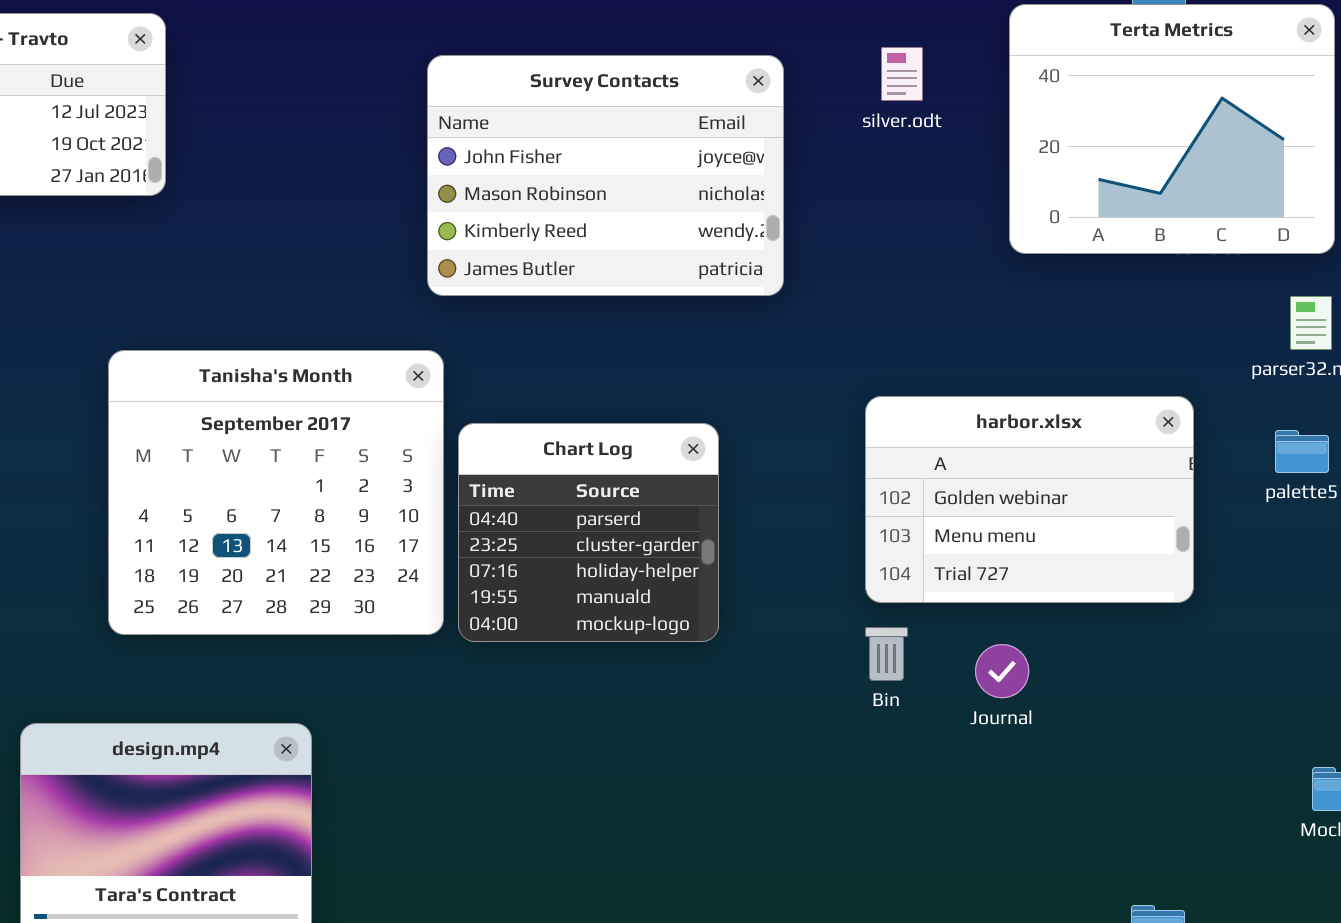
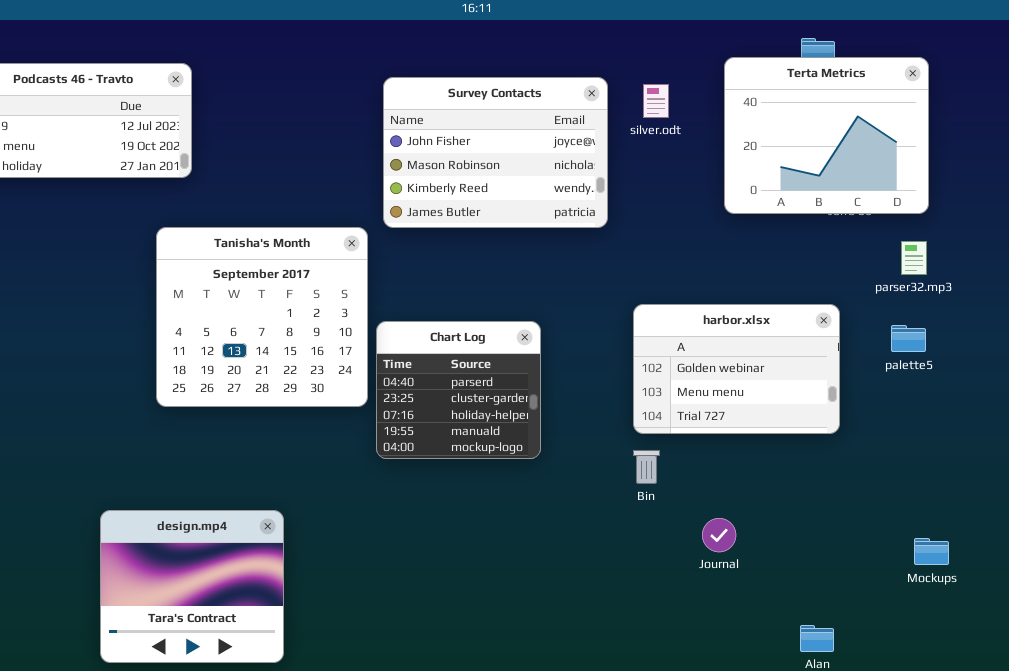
Survey Contacts: [427,55,784,296] -> [383,77,608,228], moved
Tanisha's Month: [108,350,444,635] -> [156,227,368,407], moved
Journal: [975,644,1029,698] -> [702,518,736,552], moved

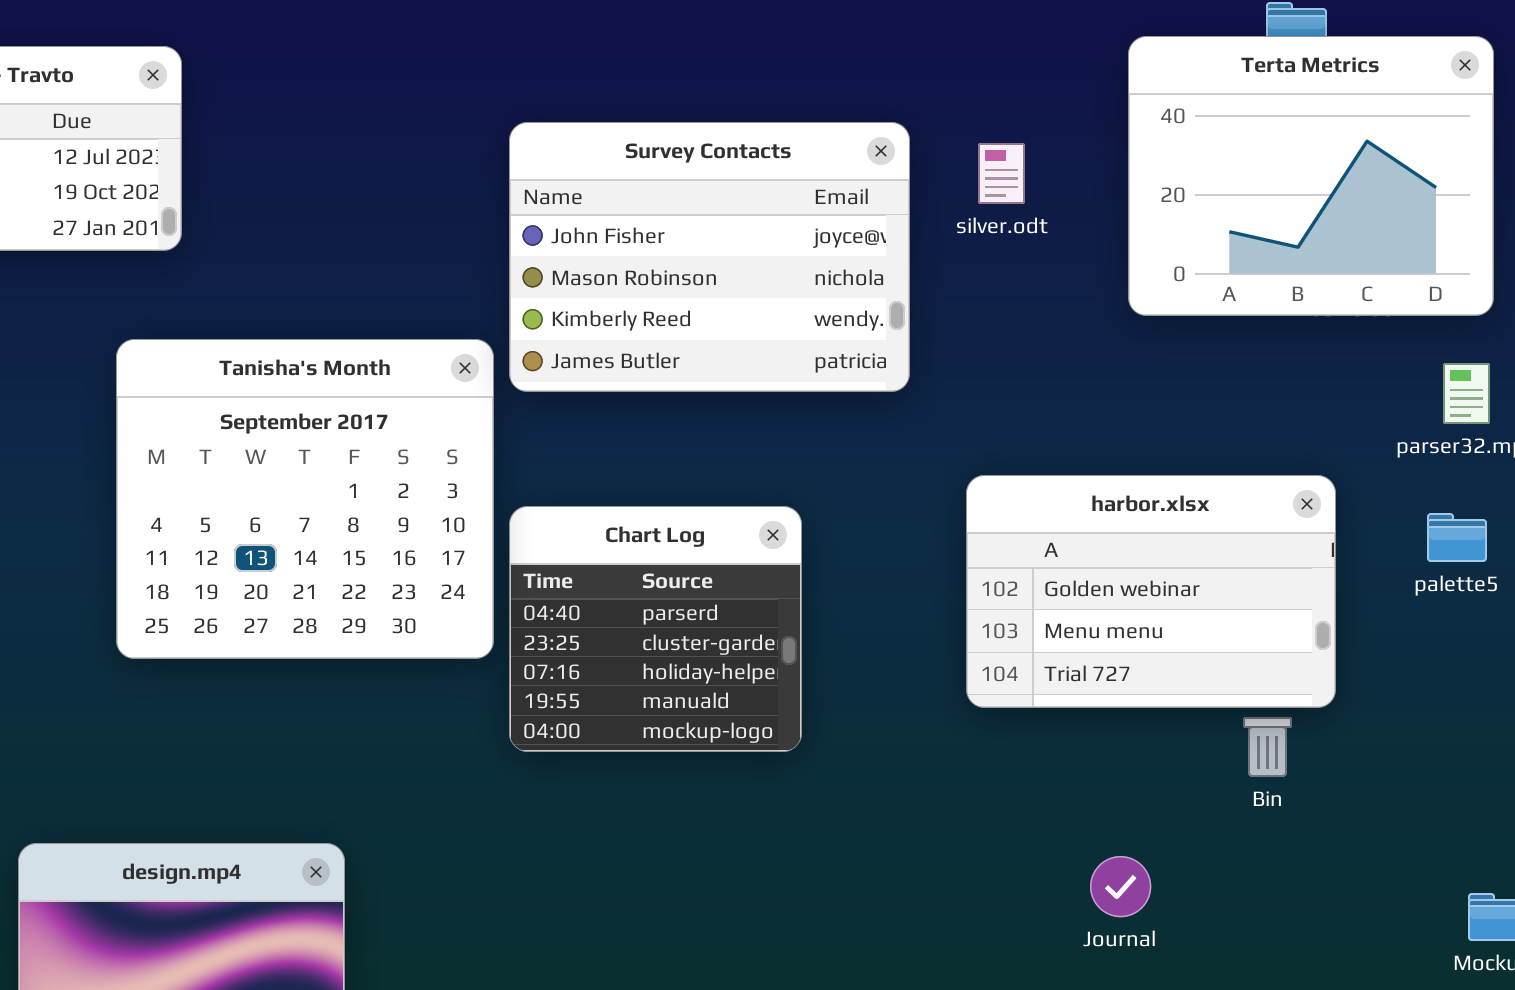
Survey Contacts: [383,77,608,228] -> [509,122,910,392], moved
silver.odt: [643,84,669,118] -> [978,143,1025,204], moved
Bin: [633,450,660,484] -> [1243,717,1292,777], moved

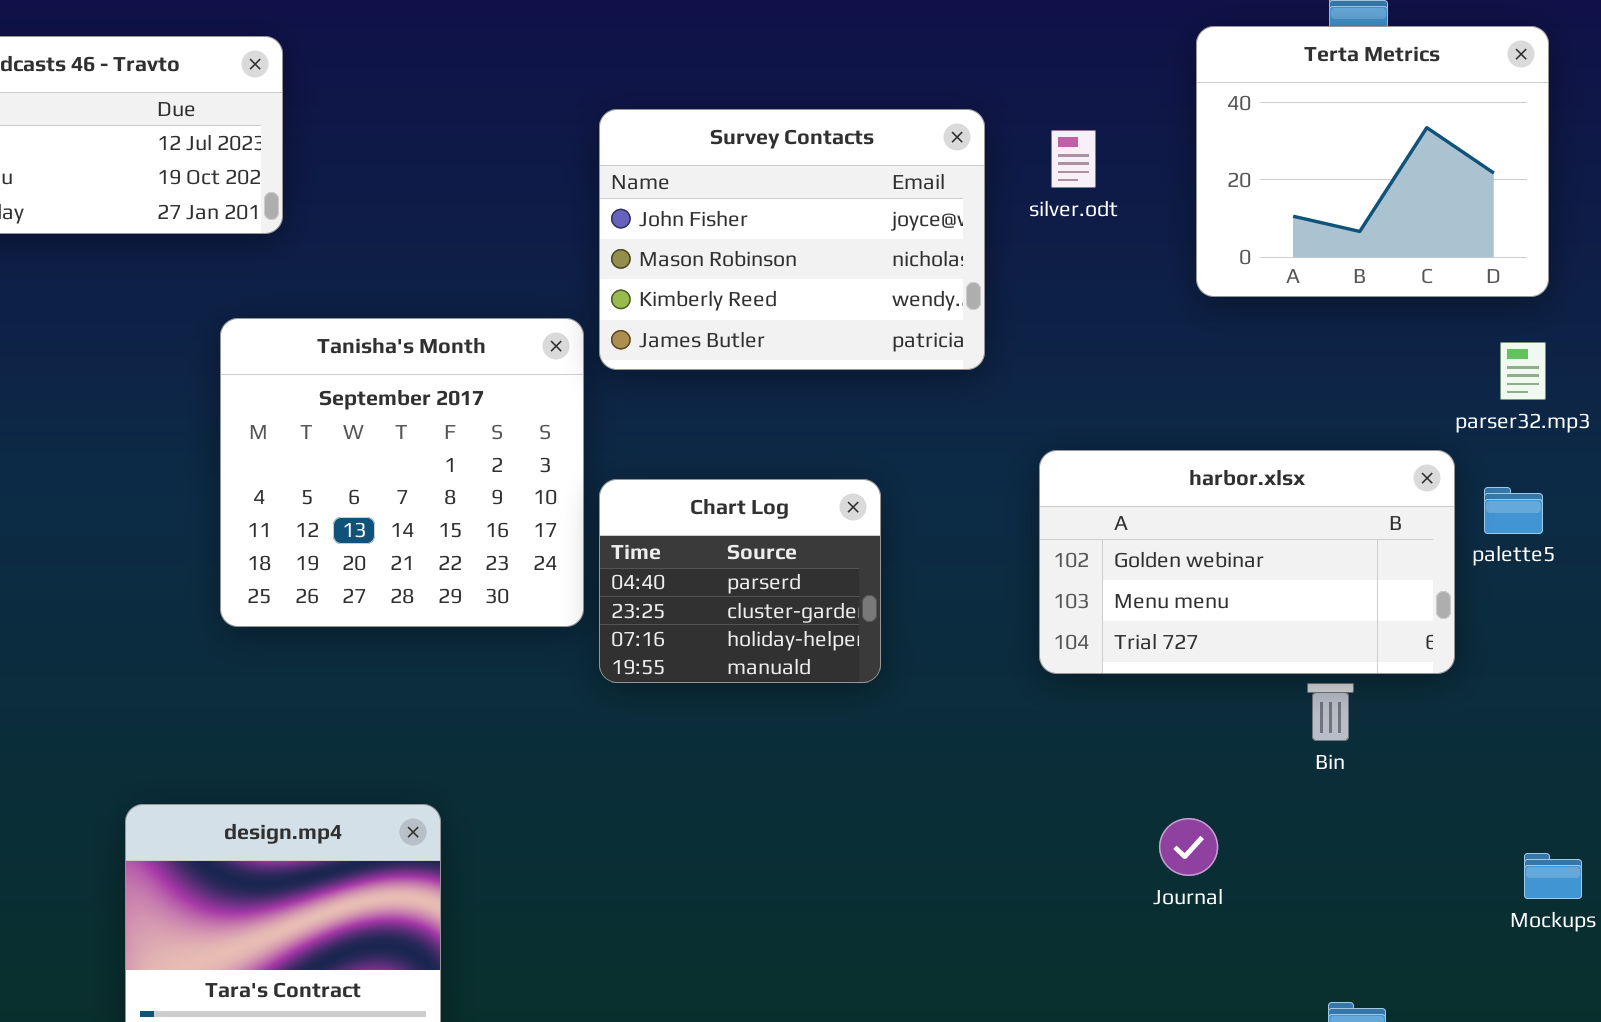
harbor.xlsx: [966,475,1336,708] -> [1039,450,1455,674], resized
Chart Log: [509,506,802,752] -> [599,479,881,683], resized

